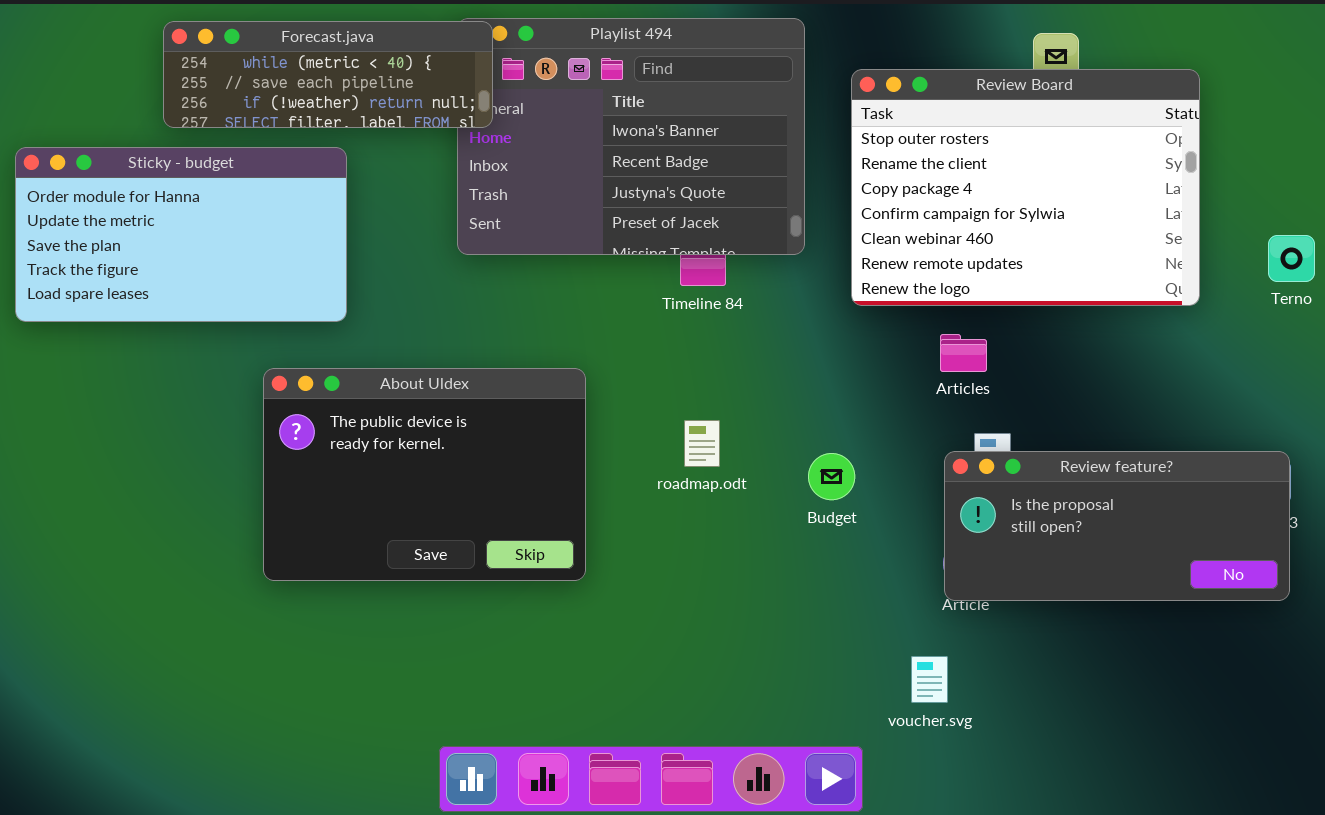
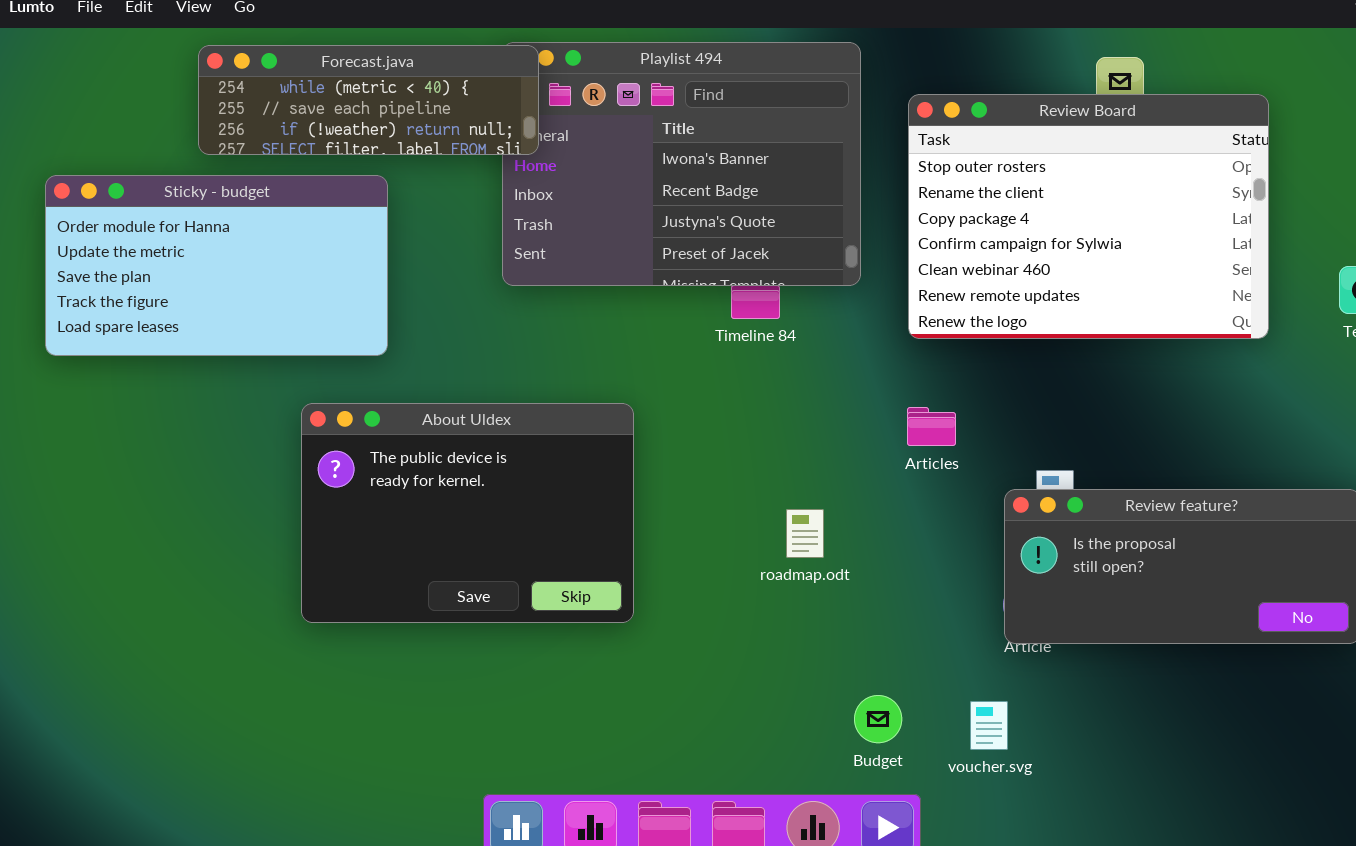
Articles: [940,334,987,372] -> [907,407,956,446], moved
roadmap.odt: [684,420,720,467] -> [786,509,824,558], moved
Budget: [808,453,855,500] -> [854,695,902,743], moved

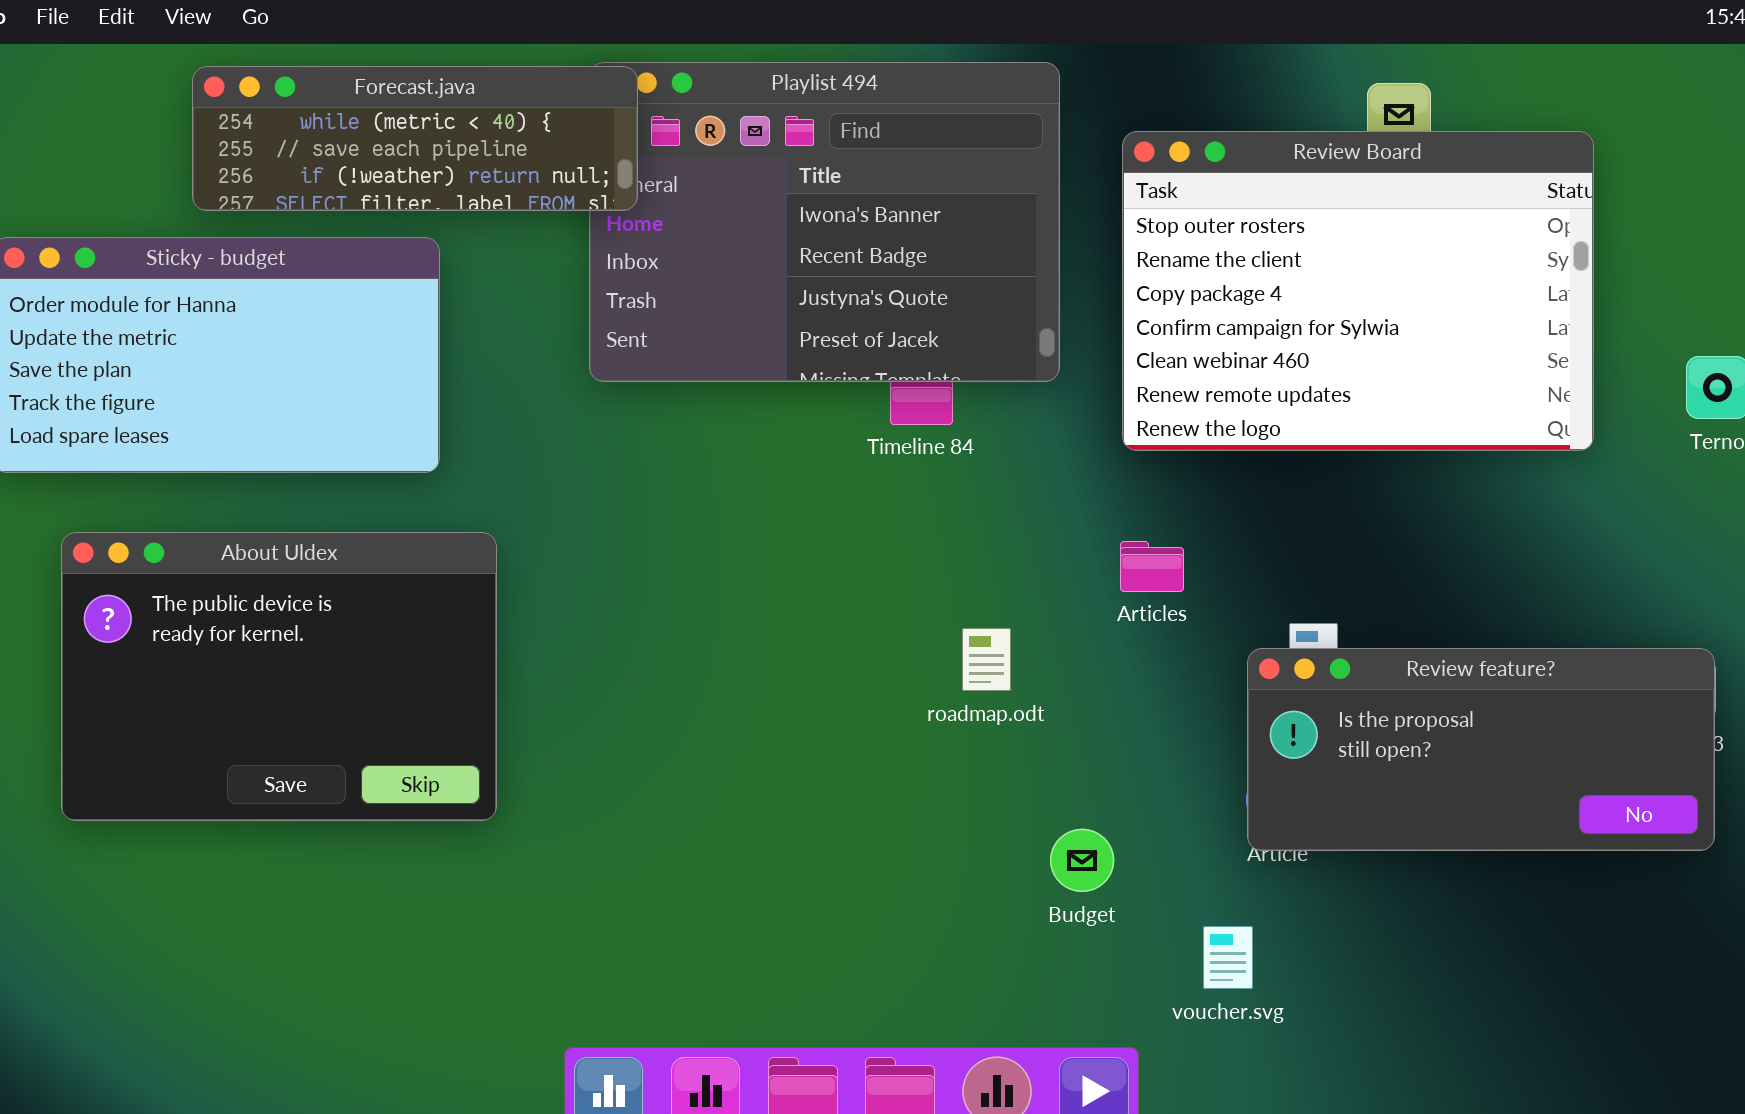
About Uldex: [301,403,634,623] -> [61,532,497,821], moved
roadmap.odt: [786,509,824,558] -> [962,628,1011,691], moved
Budget: [854,695,902,743] -> [1050,829,1114,892], moved

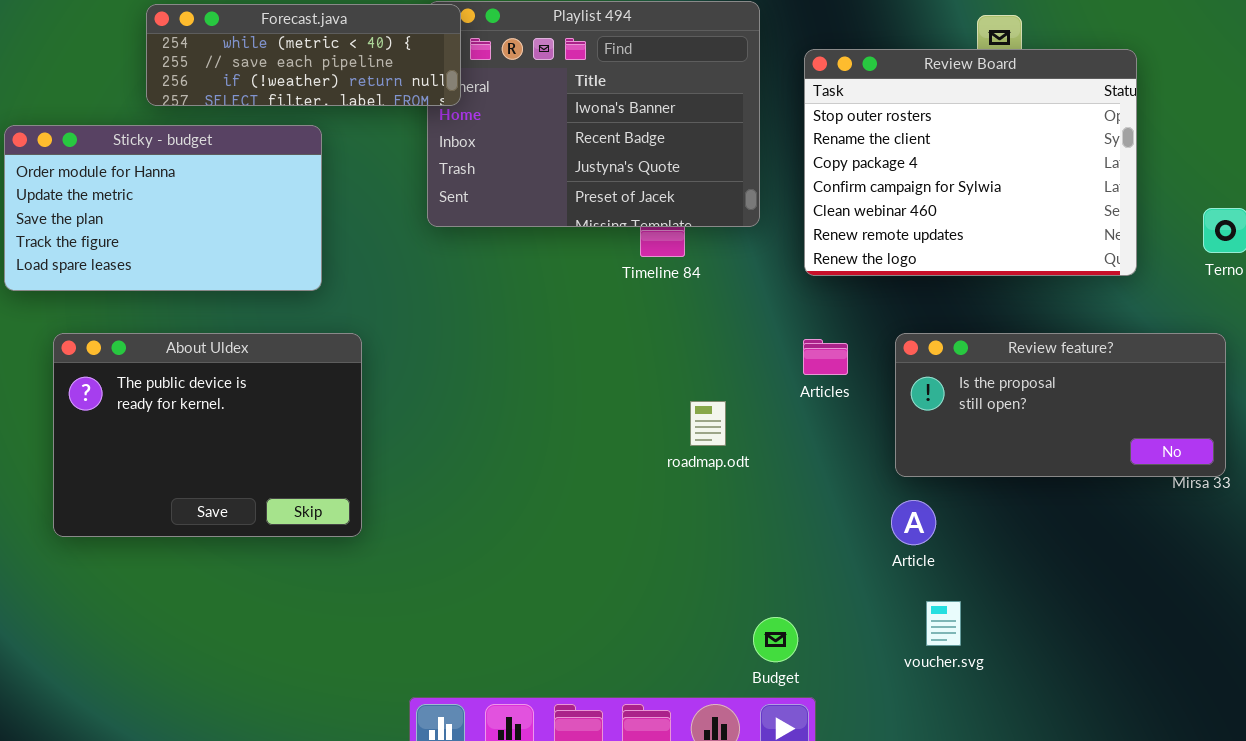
Review feature?: [1247,648,1715,851] -> [895,333,1226,477], moved
Budget: [1050,829,1114,892] -> [753,617,798,662], moved
voucher.svg: [1203,926,1253,989] -> [926,601,961,646], moved

